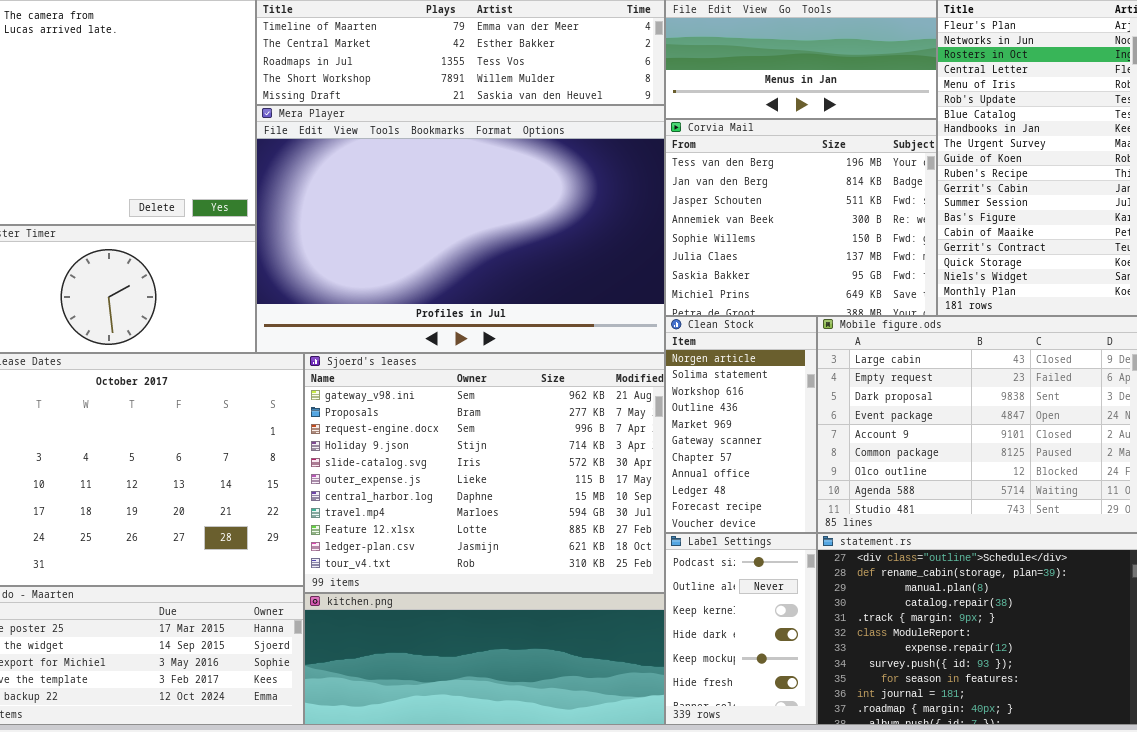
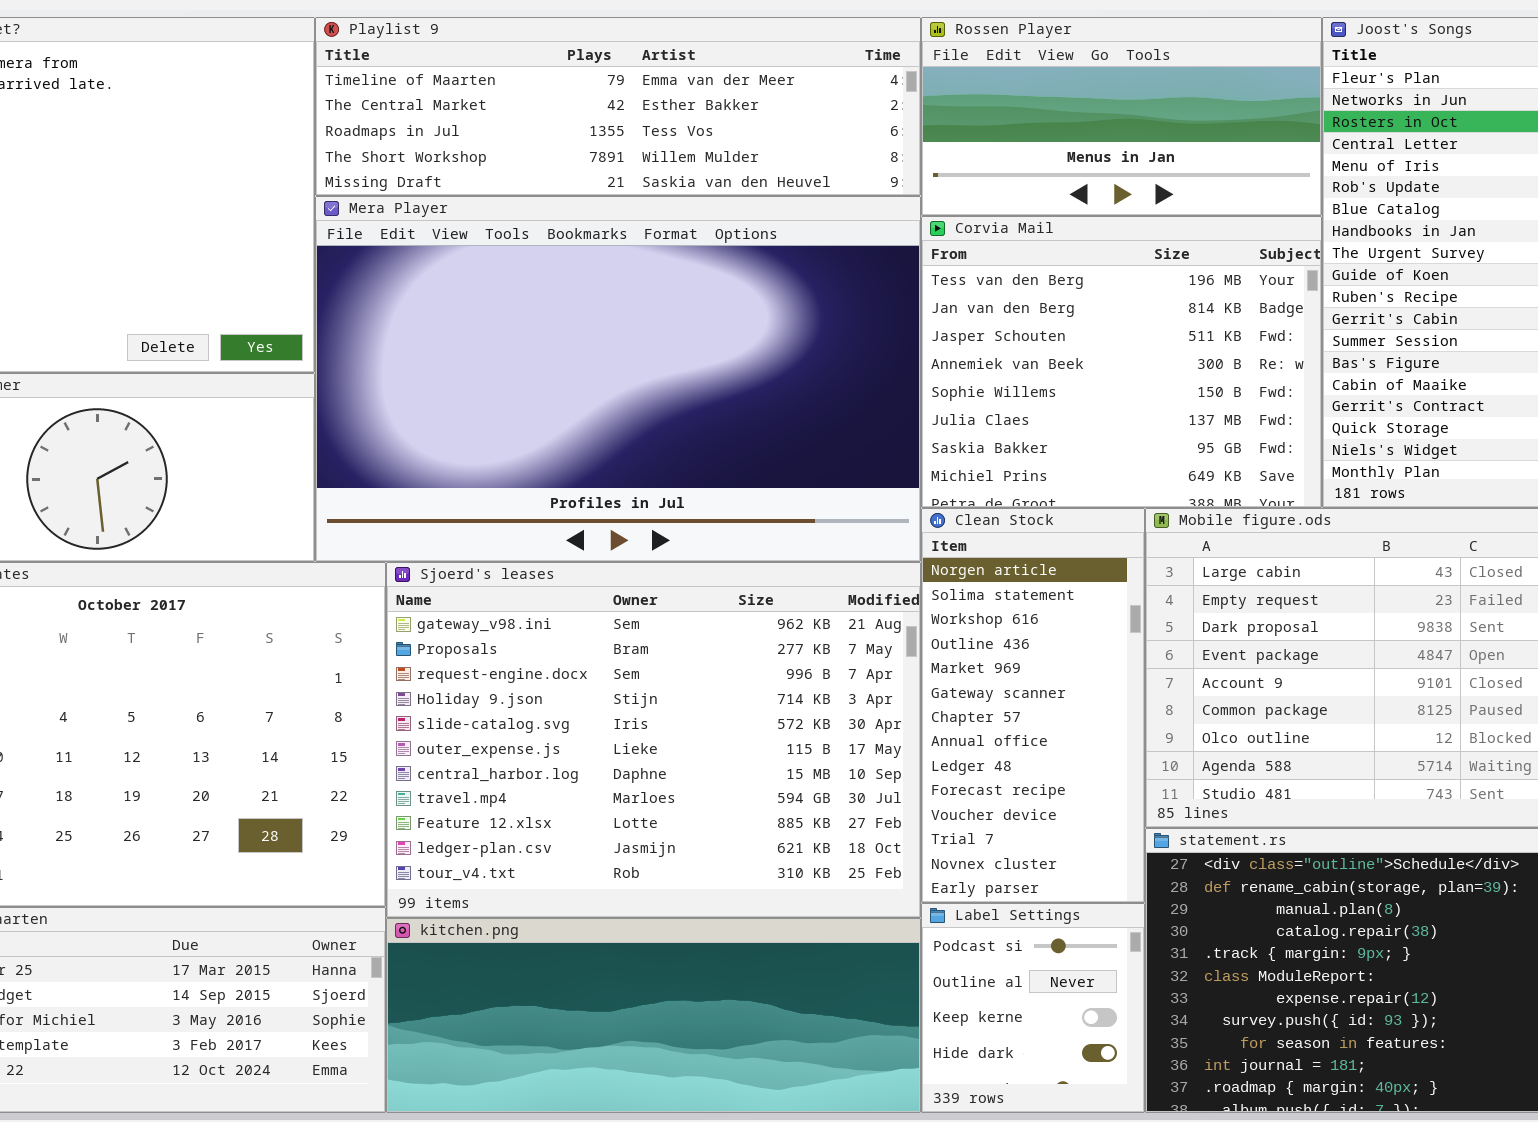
Clean Stock: [665,316,817,533] -> [921,508,1145,903], resized
Label Settings: [665,533,817,725] -> [921,903,1145,1113], resized

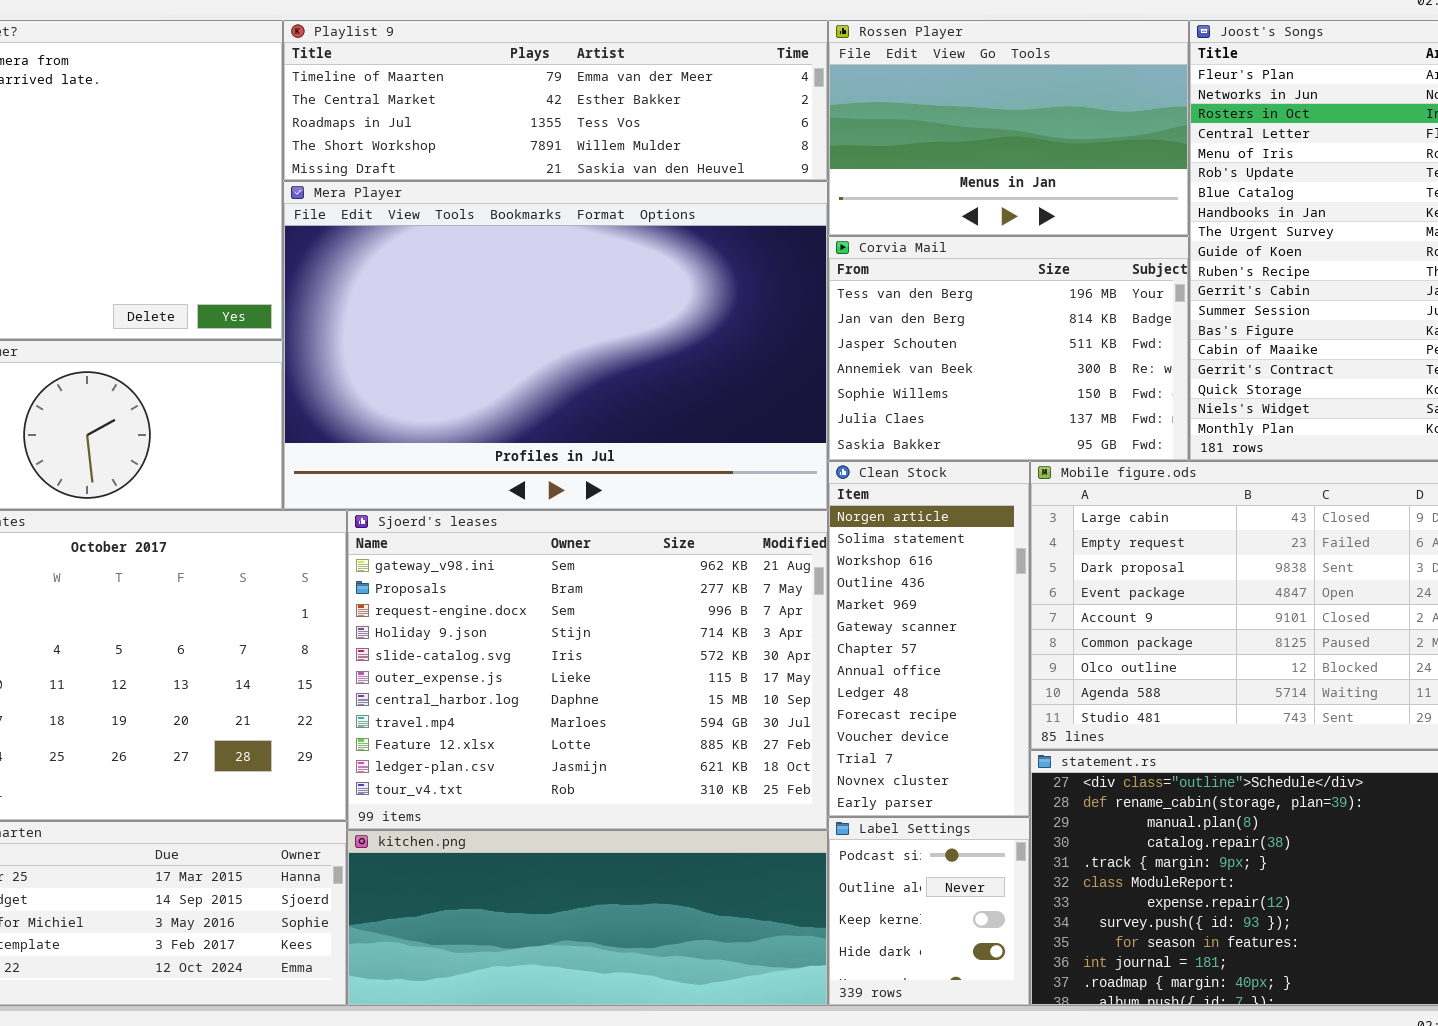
Rossen Player: [921,17,1322,216] -> [828,20,1189,236], resized
Corvia Mail: [921,216,1322,508] -> [828,236,1189,461], resized

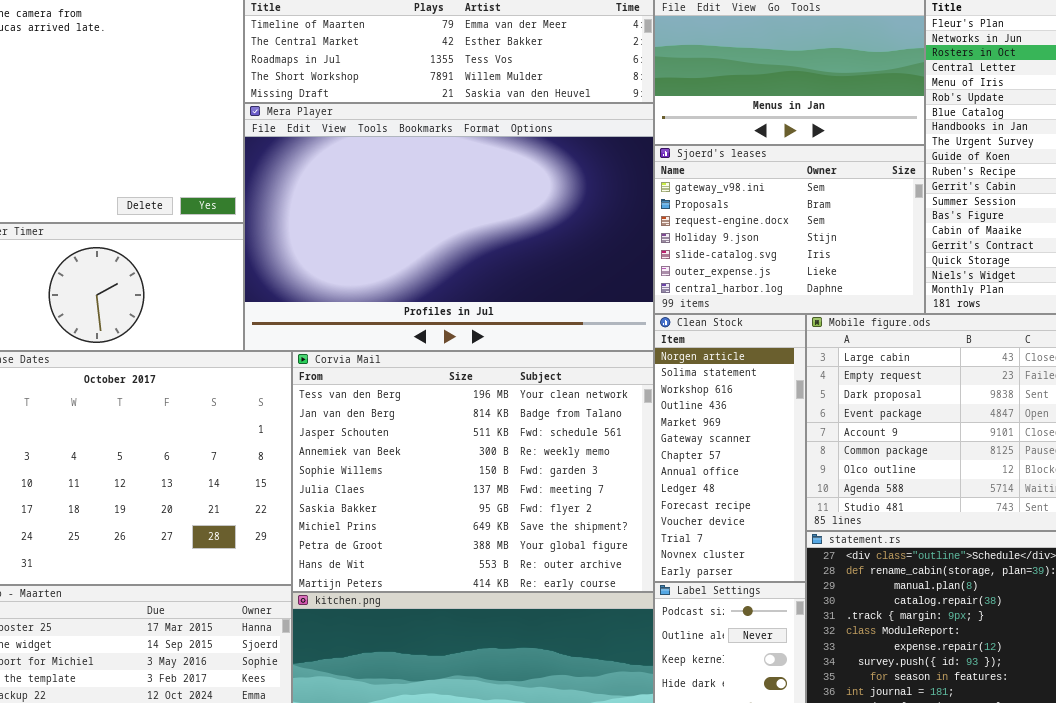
Corvia Mail: [828,236,1189,461] -> [292,351,654,592], moved, resized
Sjoerd's leases: [347,510,828,830] -> [654,145,925,314], moved, resized

